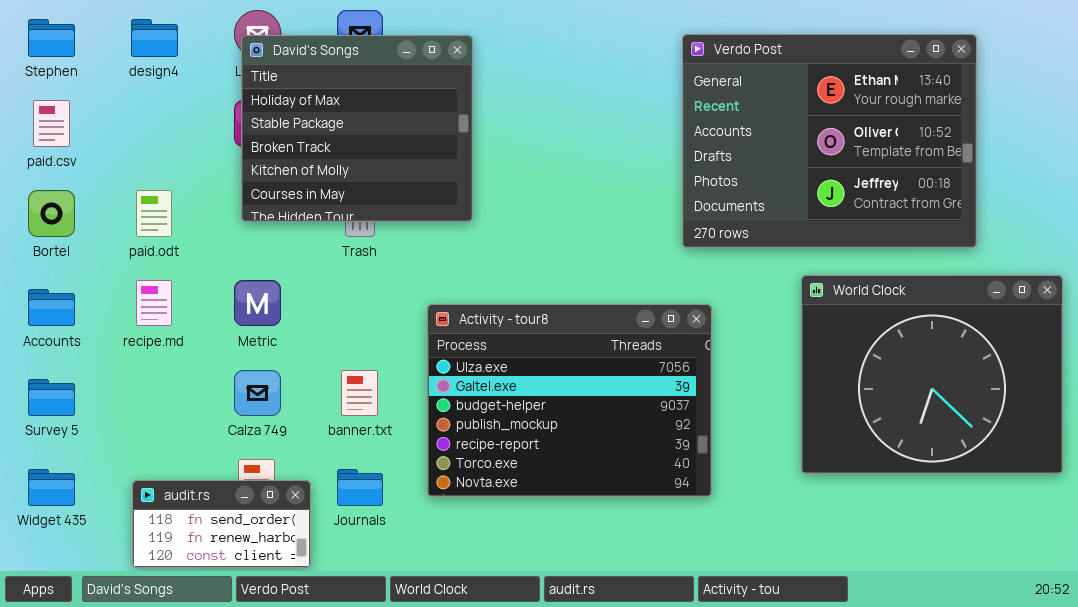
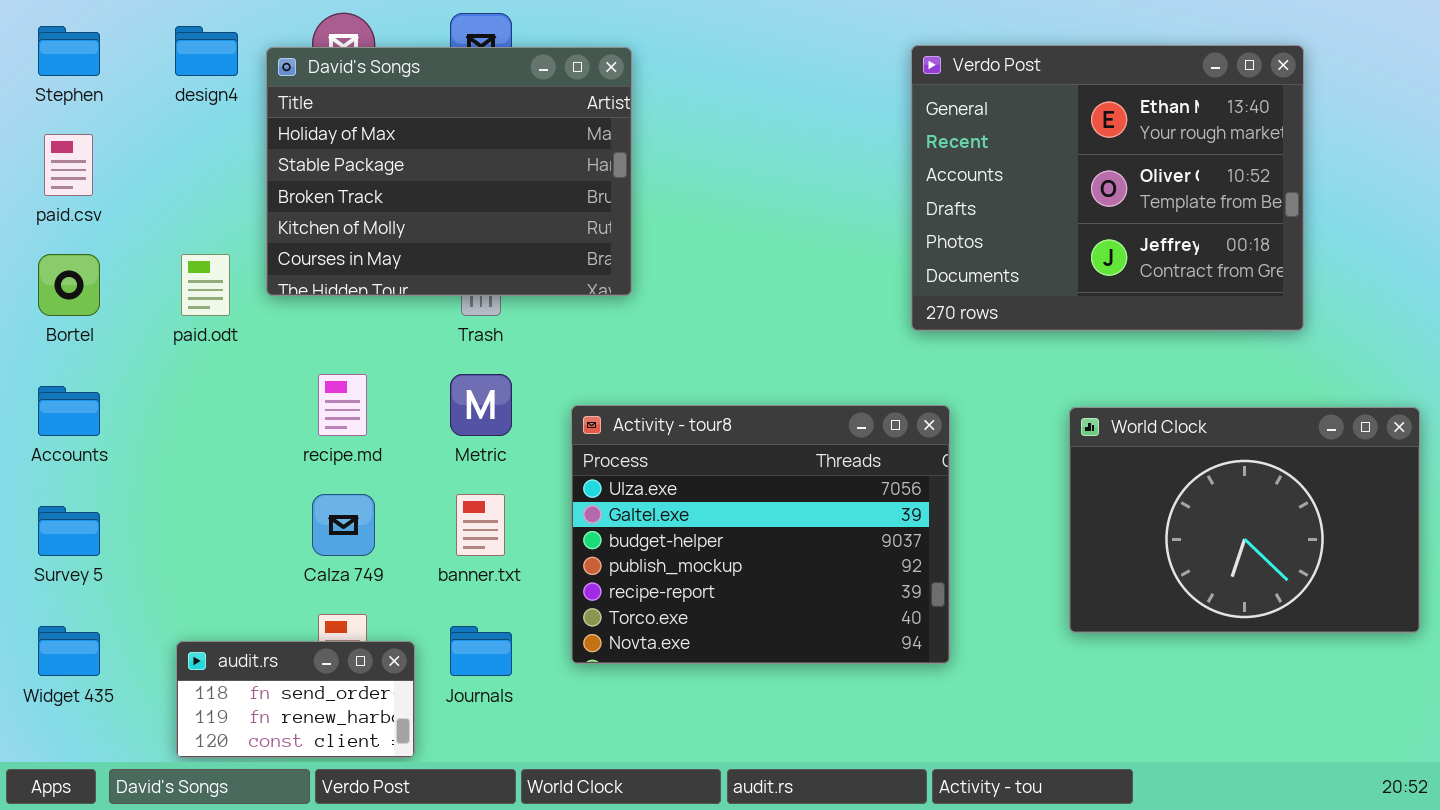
David's Songs: [241,35,473,222] -> [266,47,632,296], resized
World Clock: [801,275,1063,474] -> [1069,407,1420,633], resized
recipe.md: [136,280,172,326] -> [318,374,367,436], moved
Metric: [234,280,281,326] -> [450,374,512,436], moved

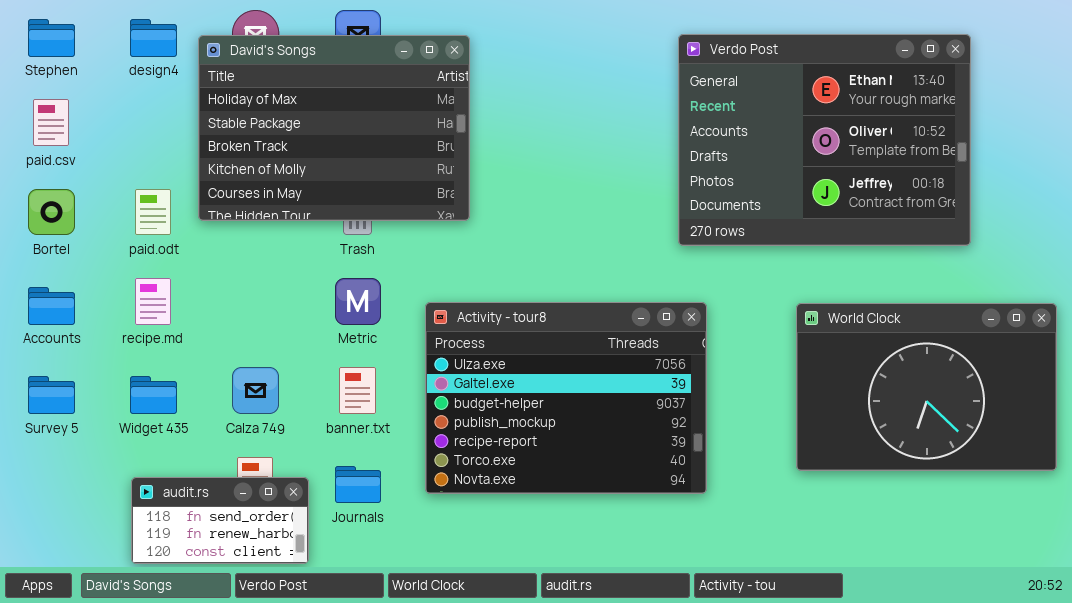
recipe.md: [318,374,367,436] -> [135,278,171,325], moved
Widget 435: [38,626,100,676] -> [130,376,177,414], moved

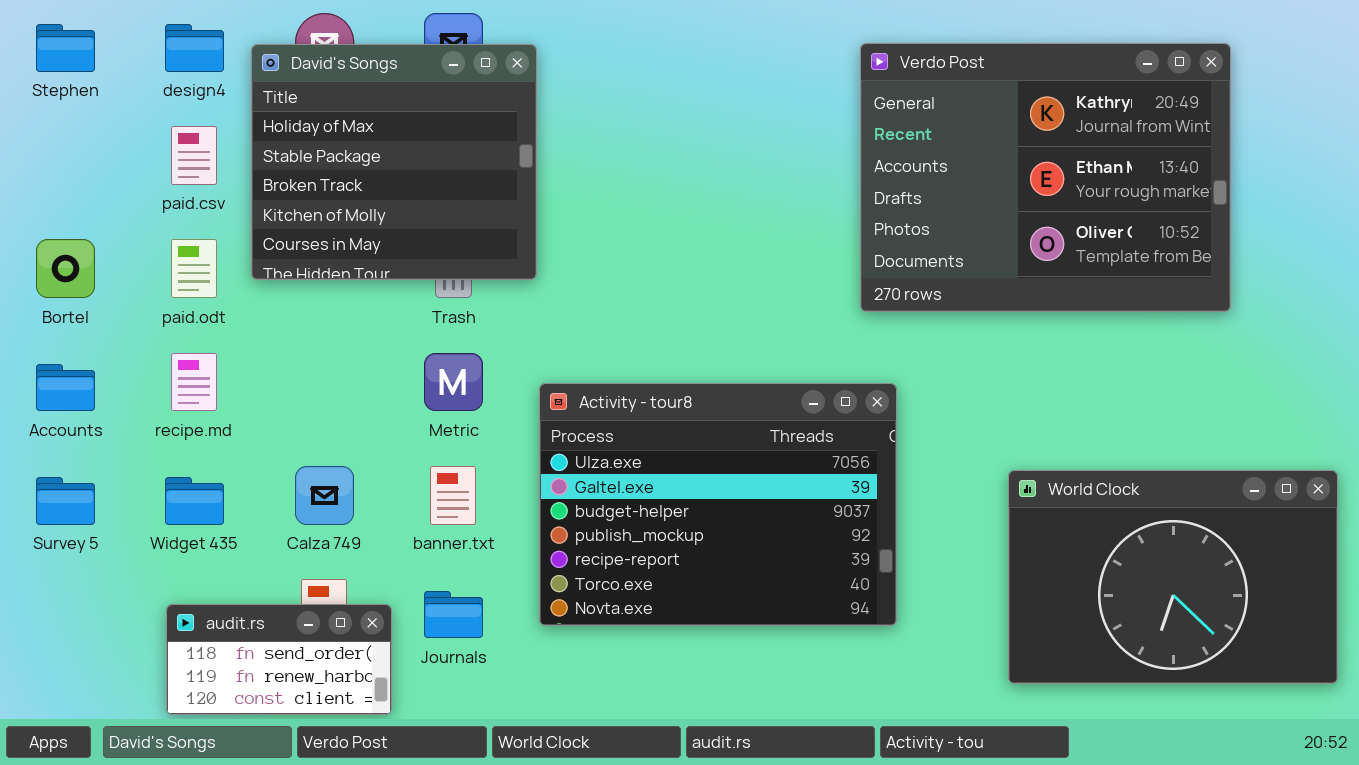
Verdo Post: [678,34,971,246] -> [860,43,1231,312], scrolled up 1 row
David's Songs: [198,35,470,221] -> [251,44,537,280], resized
paid.csv: [33,99,69,146] -> [171,126,217,185], moved
World Clock: [796,303,1057,471] -> [1008,470,1338,684], moved

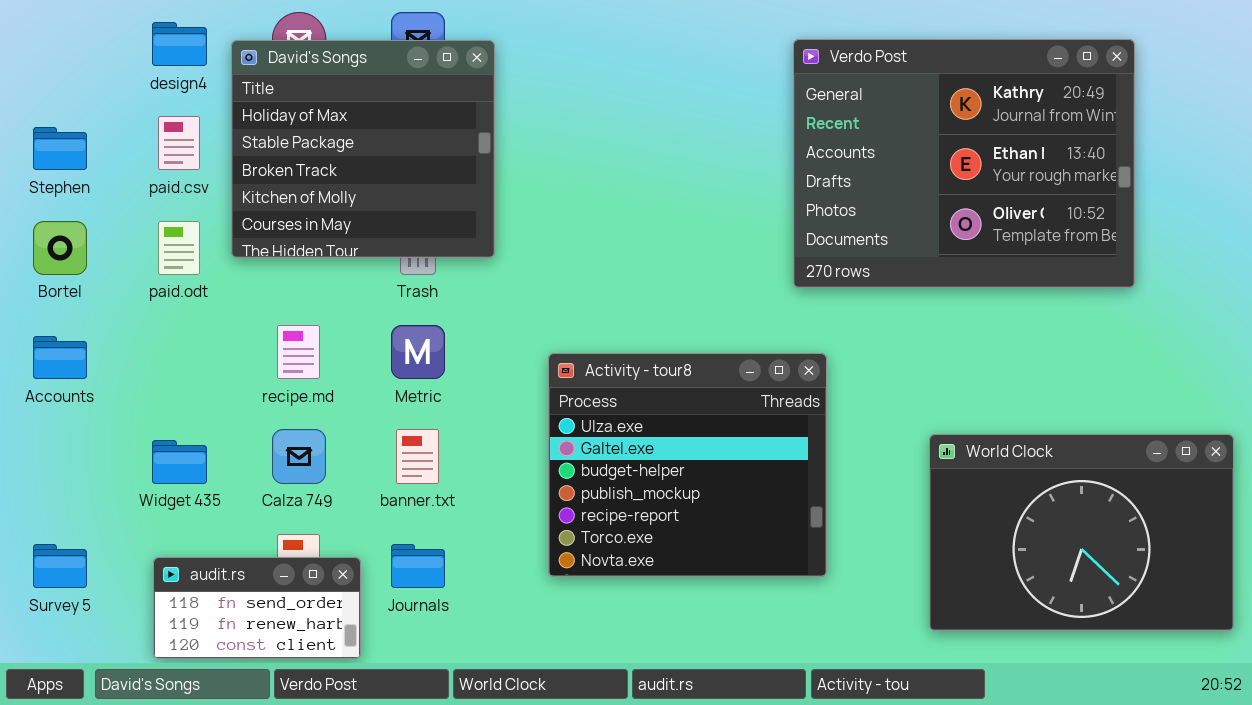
Stephen: [36,24,95,72] -> [33,127,87,170], moved
recipe.md: [171,353,217,411] -> [277,325,320,379], moved
Activity - tour8: [539,383,897,626] -> [548,353,827,577], resized
Survey 5: [36,477,95,525] -> [33,544,87,588], moved

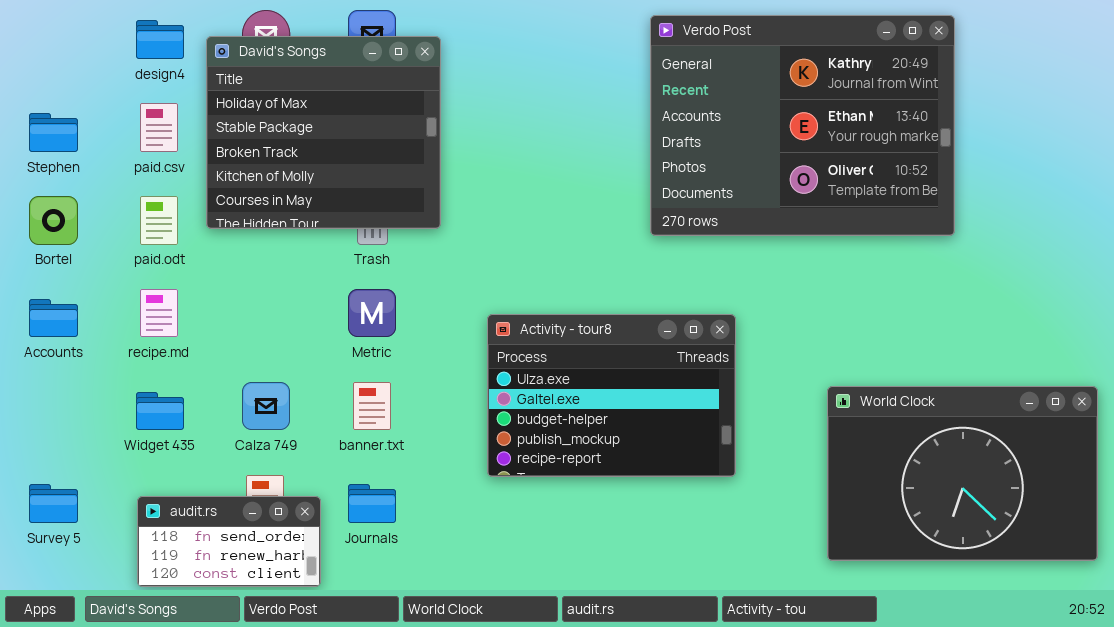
Verdo Post: [793,39,1135,288] -> [650,15,955,236], moved
recipe.md: [277,325,320,379] -> [140,289,178,337], moved
Activity - tour8: [548,353,827,577] -> [487,314,736,477], resized

